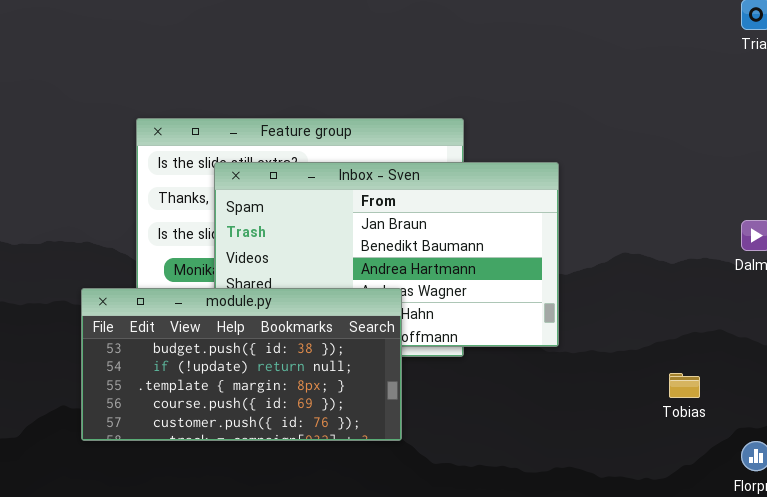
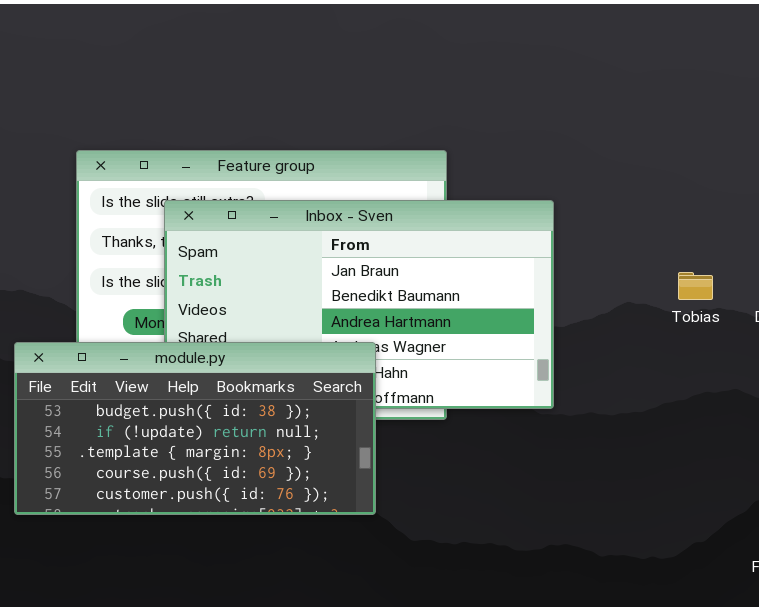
Tobias: [669,373,700,398] -> [678,272,713,300], moved

